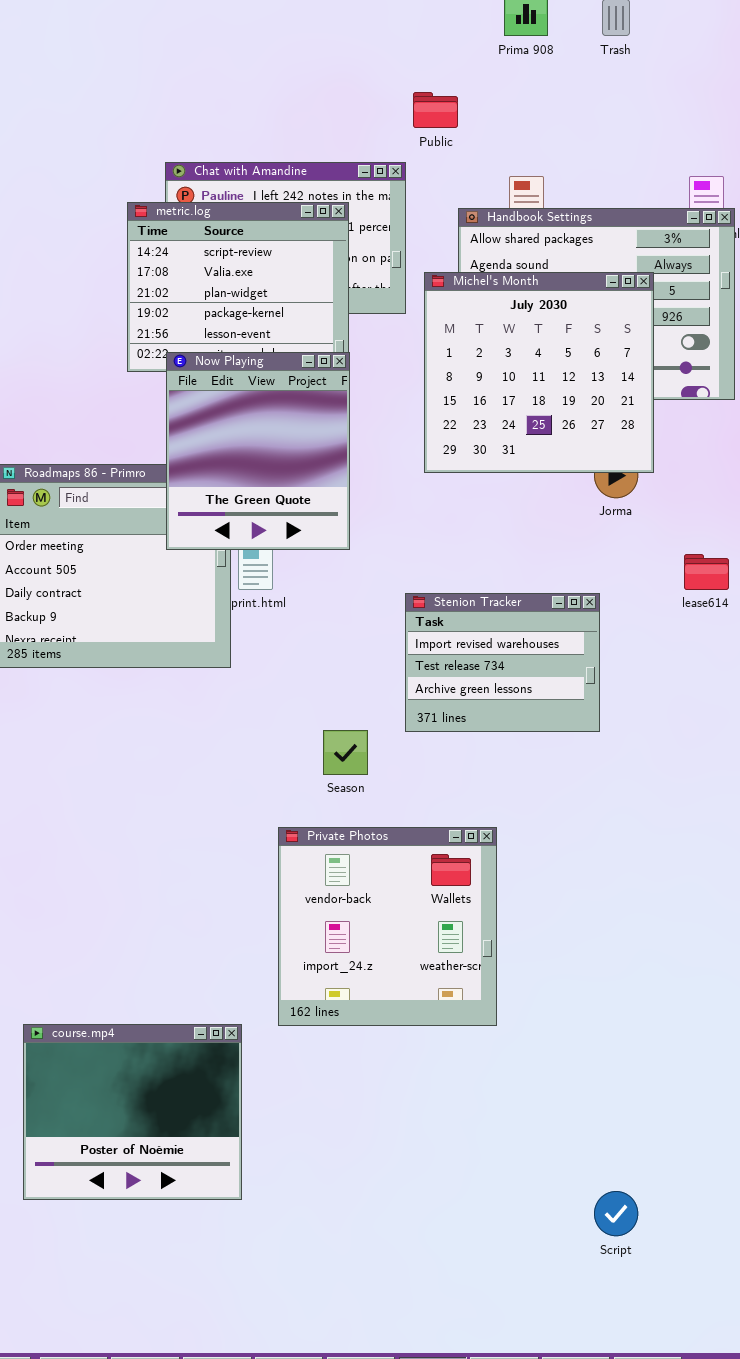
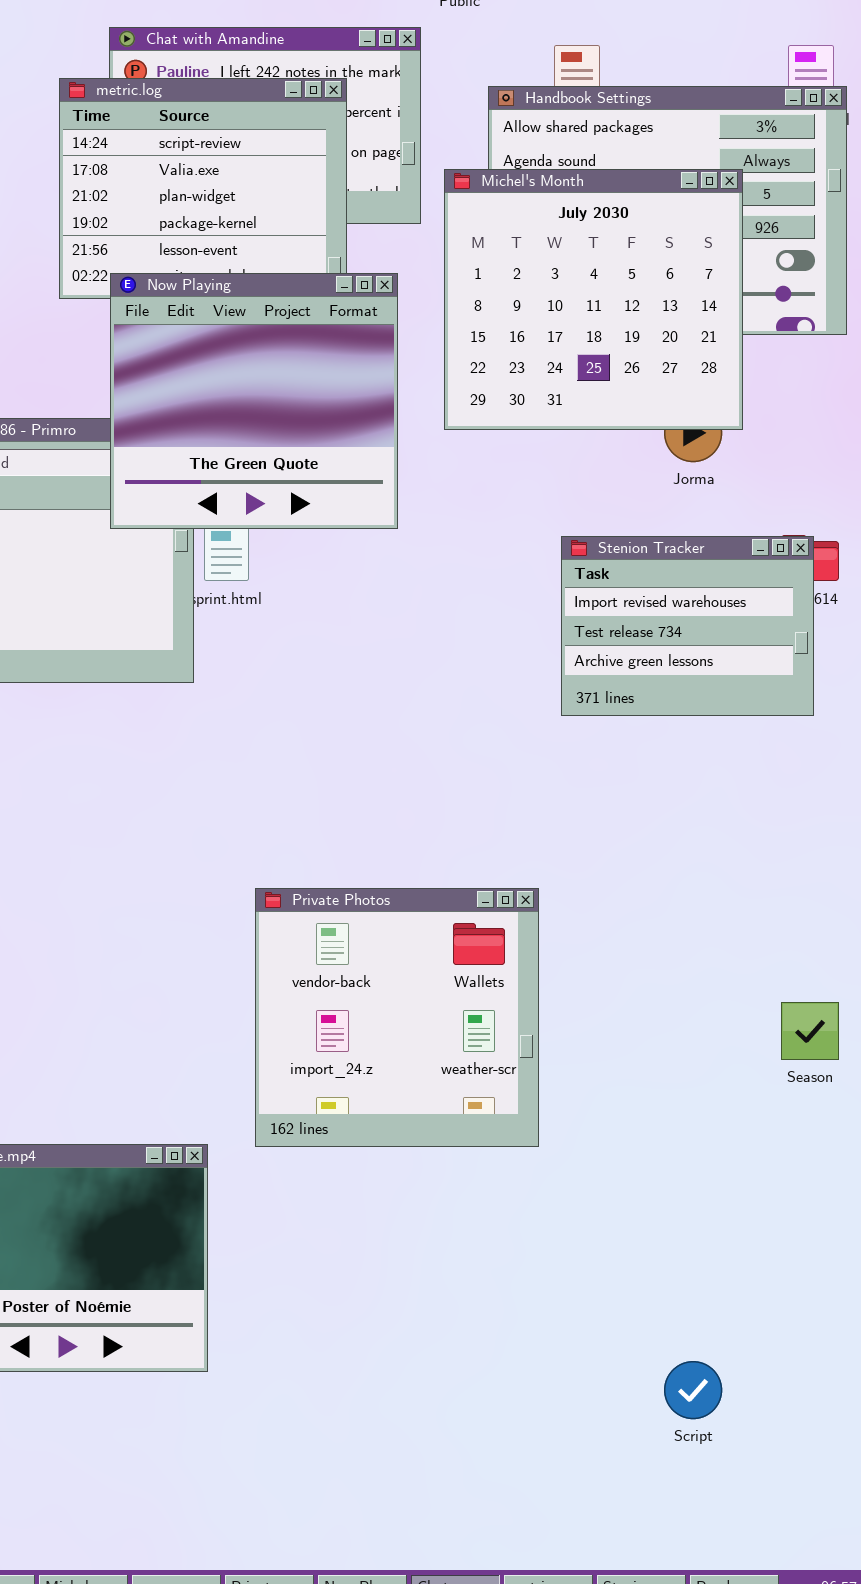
Now Playing: [166,352,350,550] -> [110,273,398,529], resized
Stenion Tracker: [405,593,600,732] -> [561,536,814,716], moved
Season: [323,730,368,775] -> [781,1002,839,1060], moved

